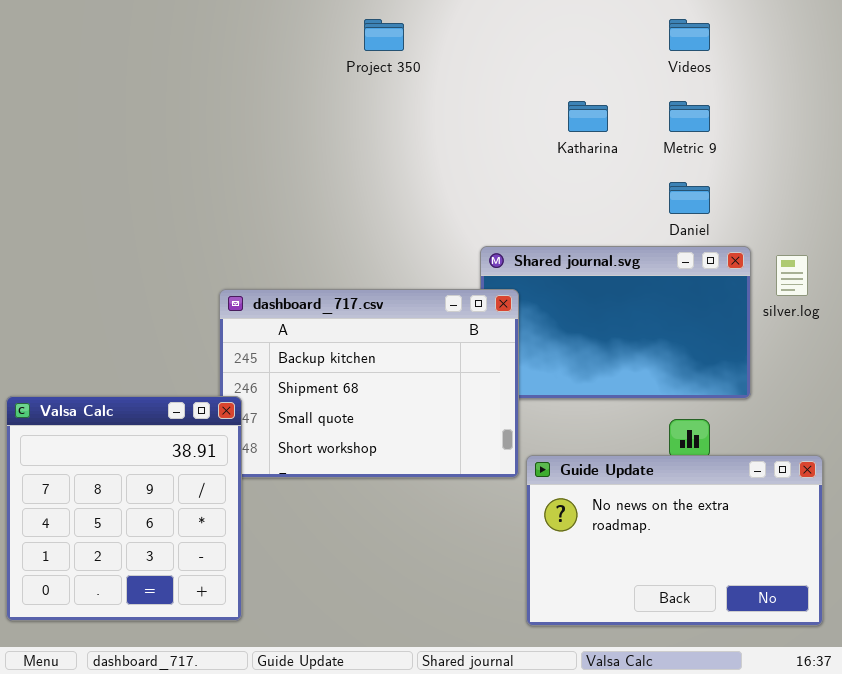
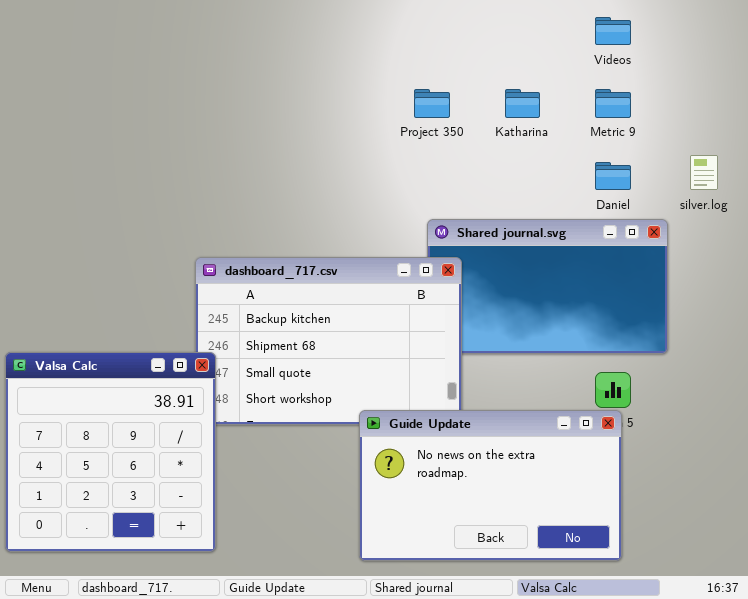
Project 350: [364,19,404,51] -> [414,89,450,118], moved
silver.log: [776,255,808,296] -> [690,155,718,190], moved
Guide Update: [526,455,823,626] -> [359,410,622,561], moved

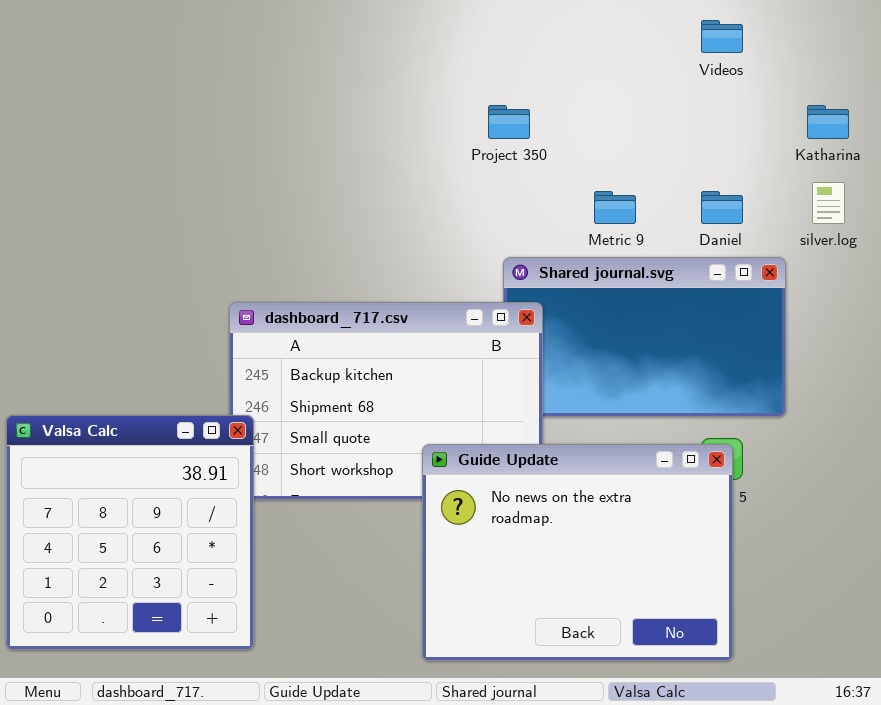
Katharina: [505,89,540,118] -> [807,105,849,139], moved
Metric 9: [595,89,631,118] -> [594,191,636,224], moved
Guide Update: [359,410,622,561] -> [422,444,733,661], resized

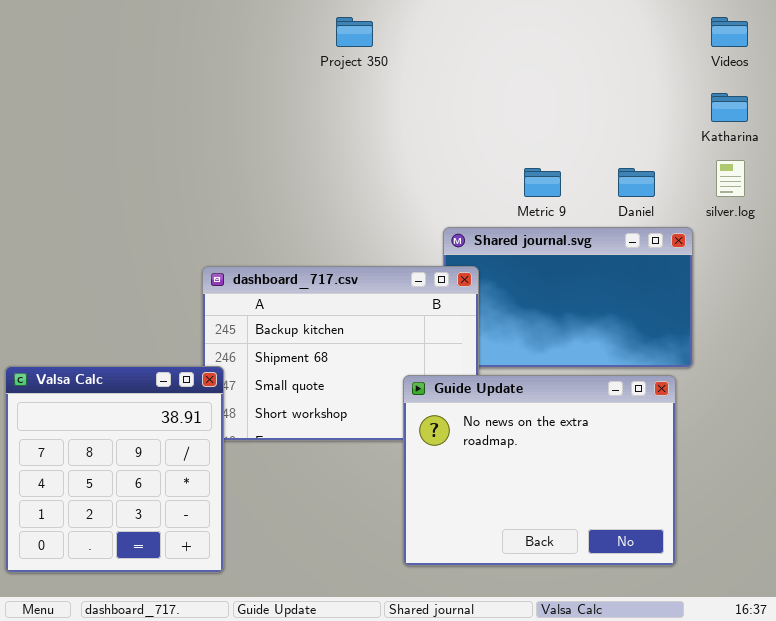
Videos: [701,20,743,53] -> [711,17,748,47], moved
Project 350: [488,105,530,139] -> [336,17,373,47], moved
Guide Update: [422,444,733,661] -> [403,375,676,566], moved

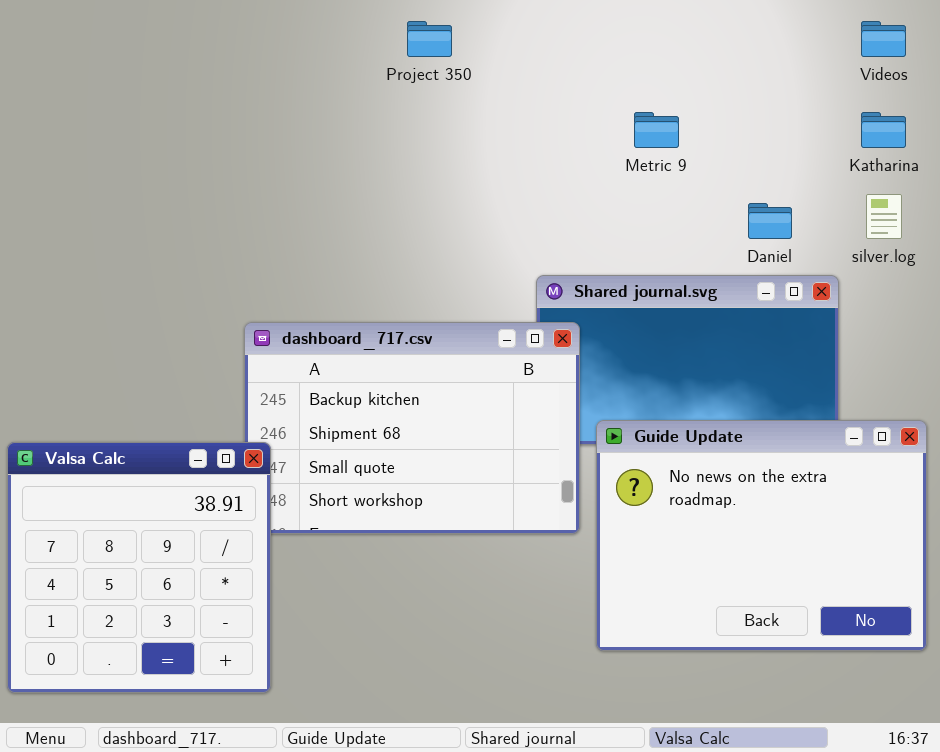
Metric 9: [524,168,561,197] -> [634,112,679,148], moved
Guide Update: [403,375,676,566] -> [596,420,927,651], moved

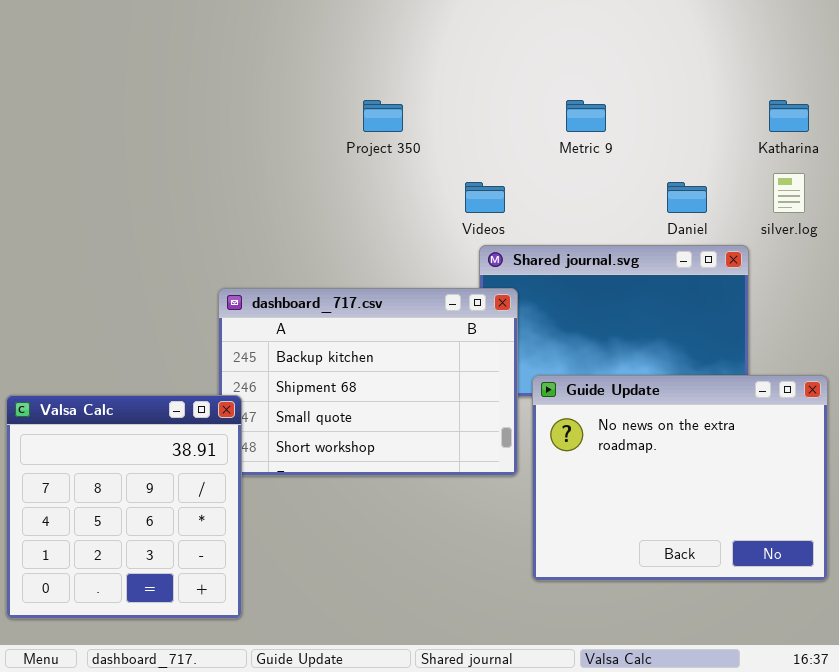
Project 350: [407,21,452,57] -> [363,100,403,132], moved
Videos: [861,21,906,57] -> [465,182,505,213], moved

